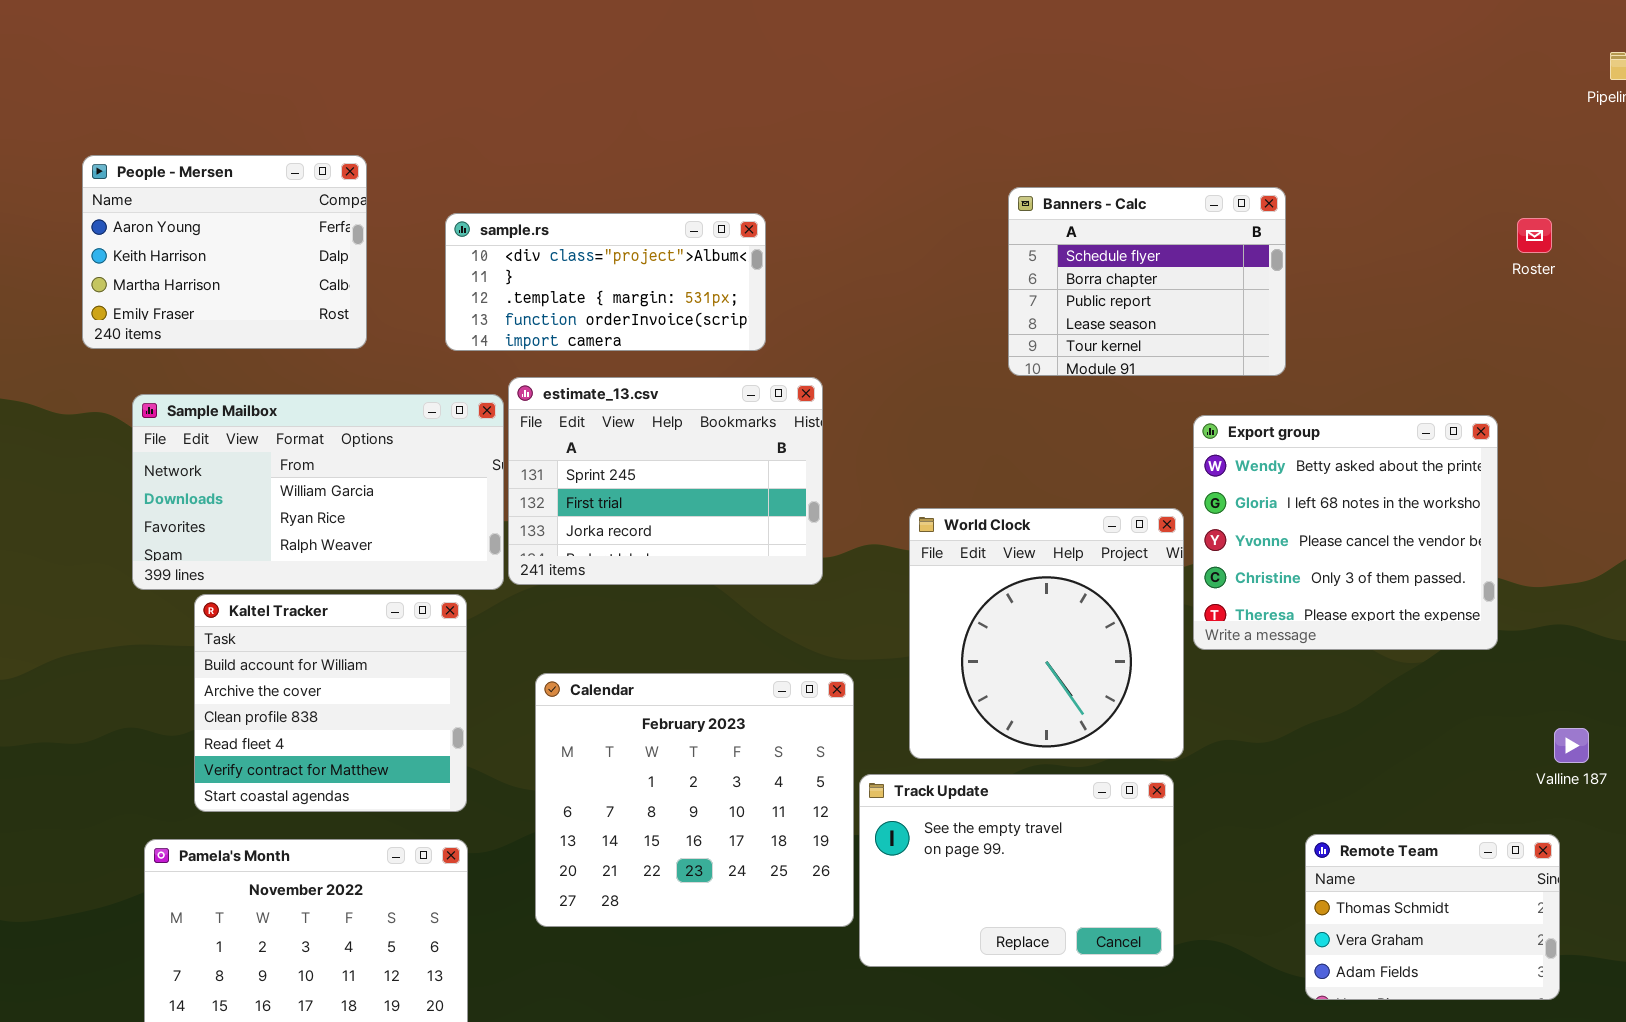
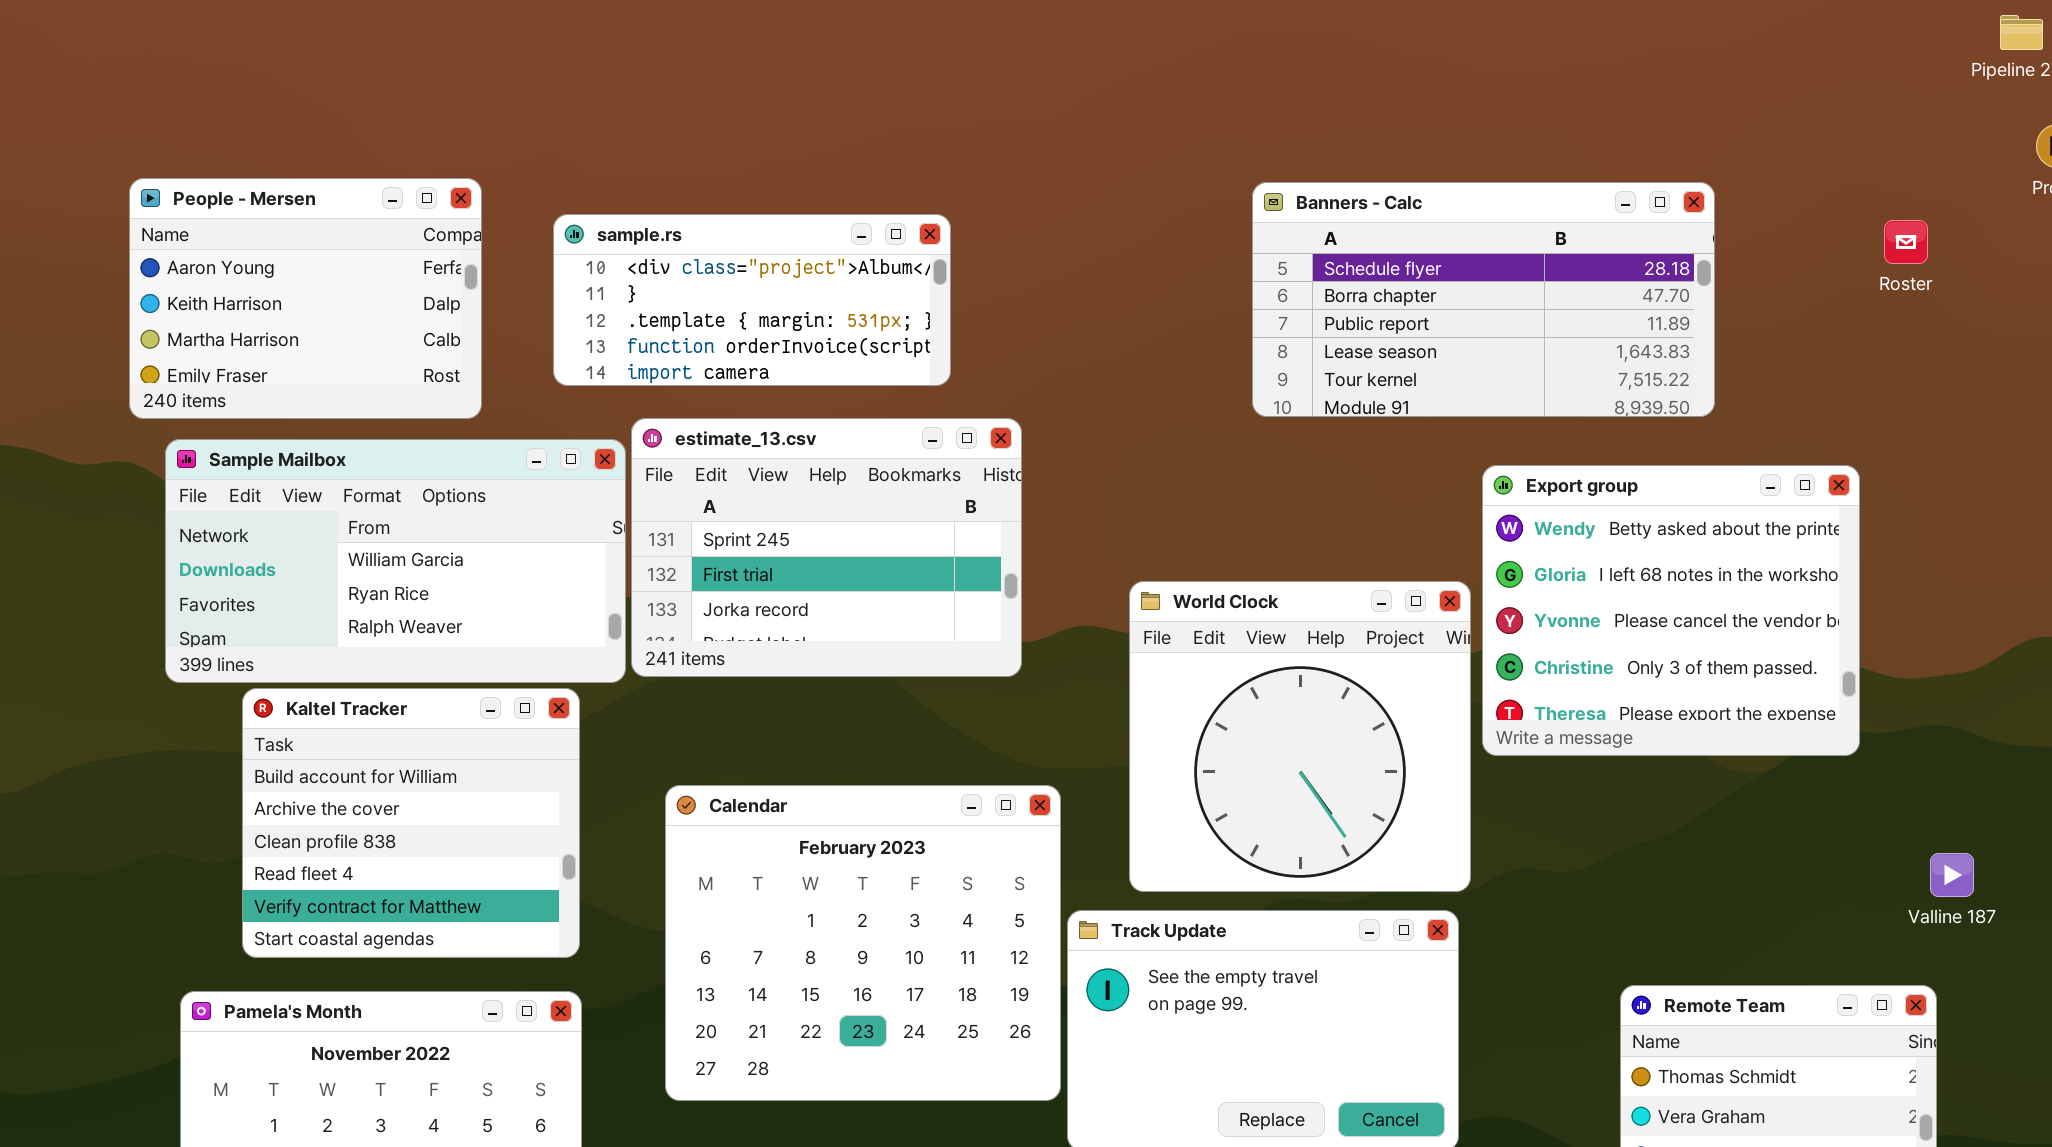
People - Mersen: [82,155,367,349] -> [129,178,482,419], moved
Banners - Calc: [1008,187,1286,376] -> [1252,182,1715,417], resized

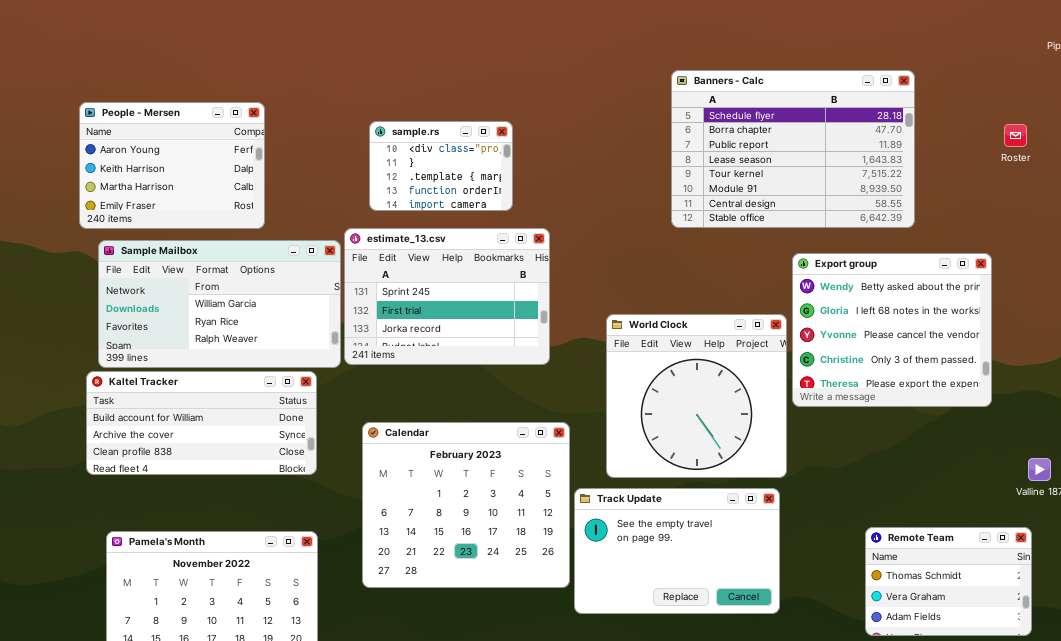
Banners - Calc: [1252,182,1715,417] -> [671,70,915,228], resized
sample.rs: [553,214,951,386] -> [369,121,513,211], resized
Kaltel Tracker: [242,688,580,958] -> [86,371,317,475], resized

